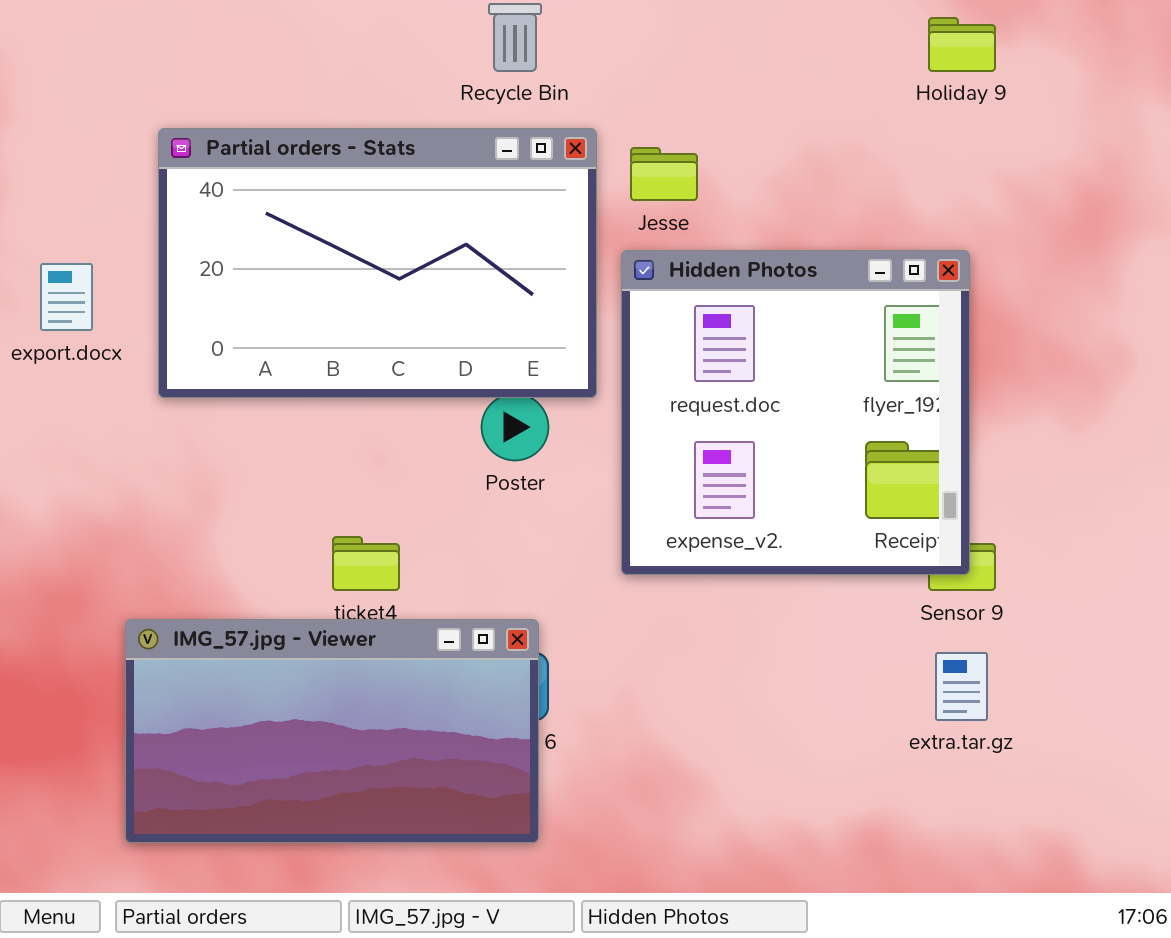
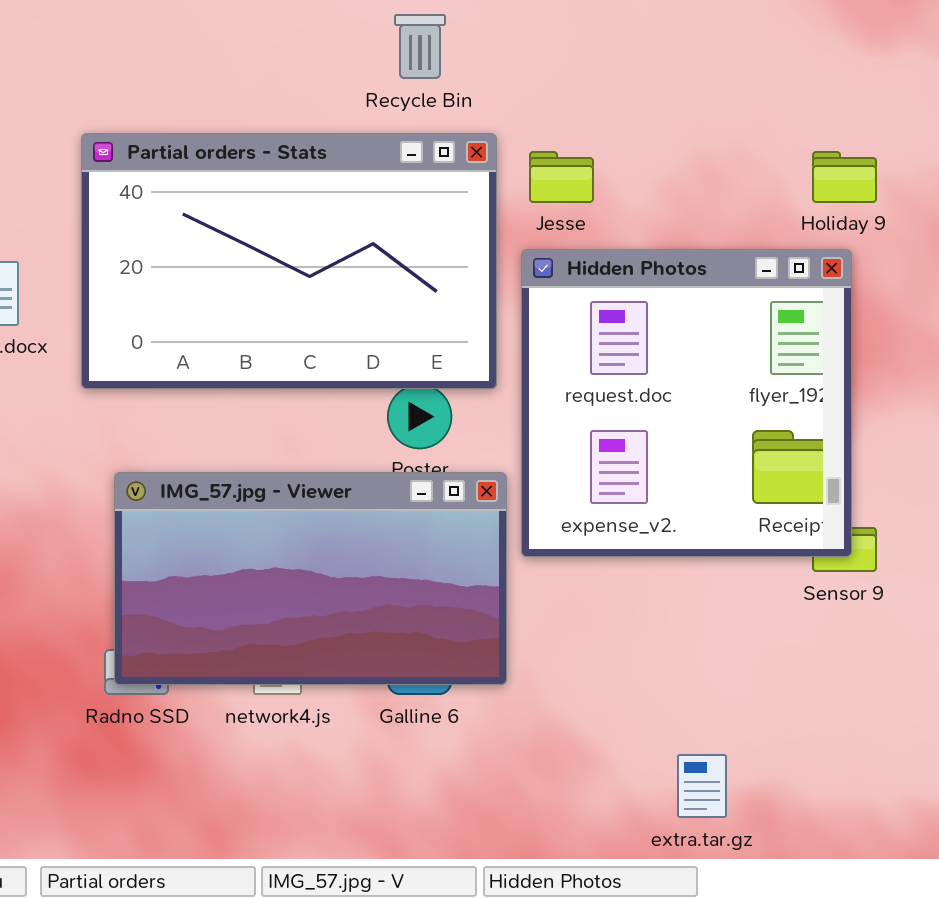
Holiday 9: [928,17,996,72] -> [812,151,877,203], moved
IMG_57.jpg - Viewer: [125,619,539,843] -> [114,472,507,685], moved
extra.tar.gz: [935,652,988,721] -> [677,754,727,818], moved

